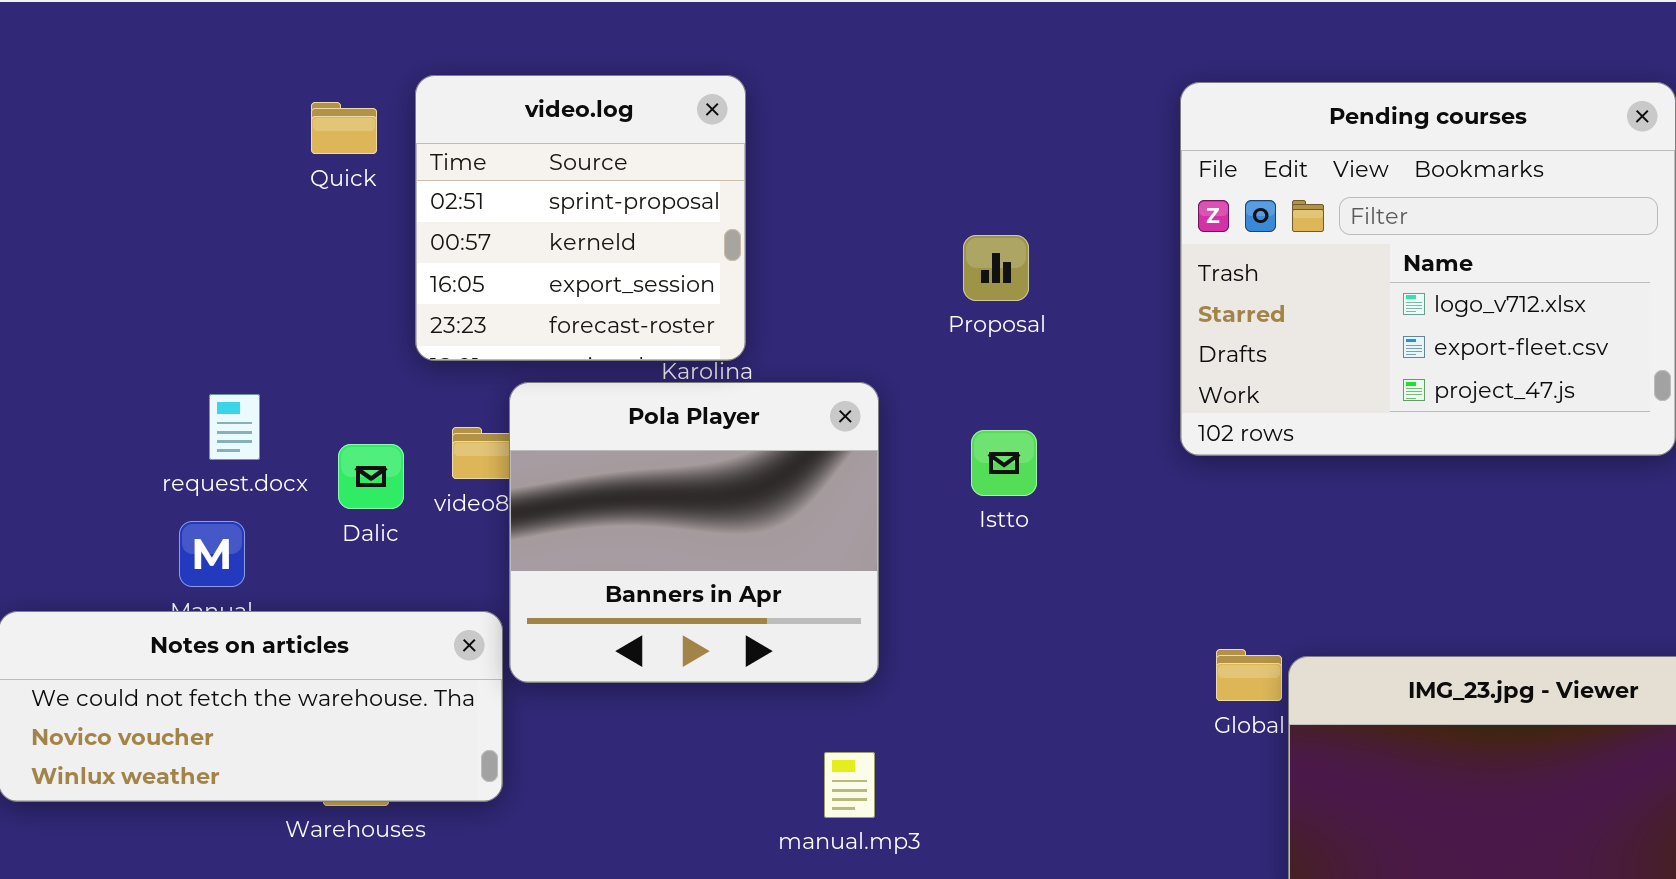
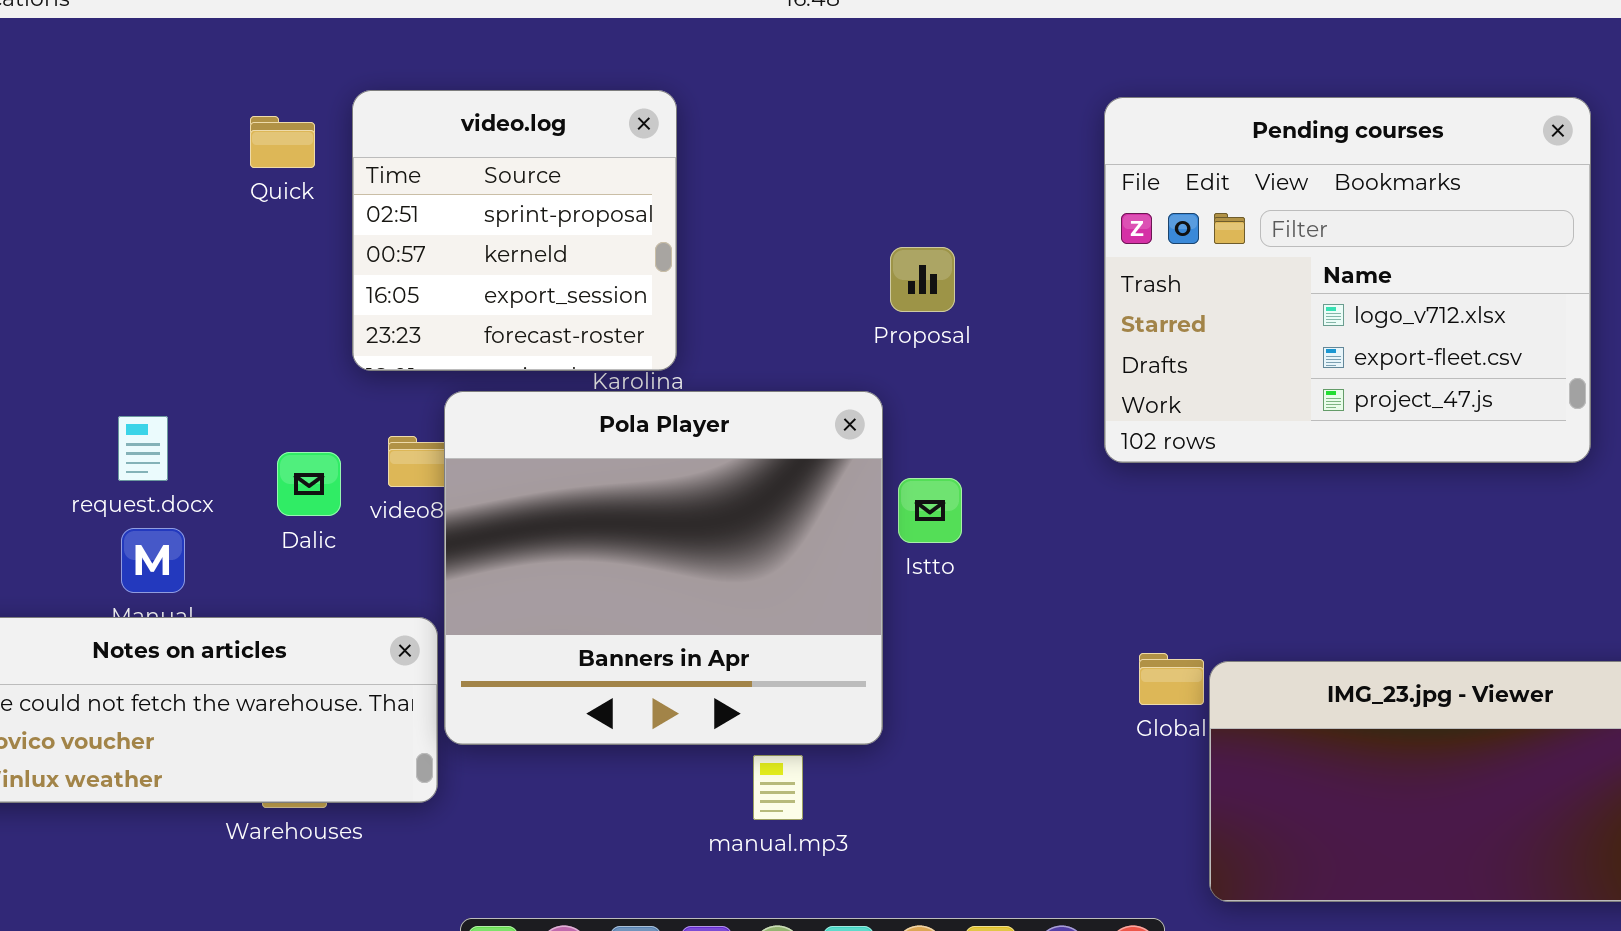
Pola Player: [509,382,879,683] -> [444,391,883,745], resized
request.docx: [209,394,260,460] -> [118,416,168,481], moved
Istto: [971,430,1037,496] -> [898,478,962,543], moved

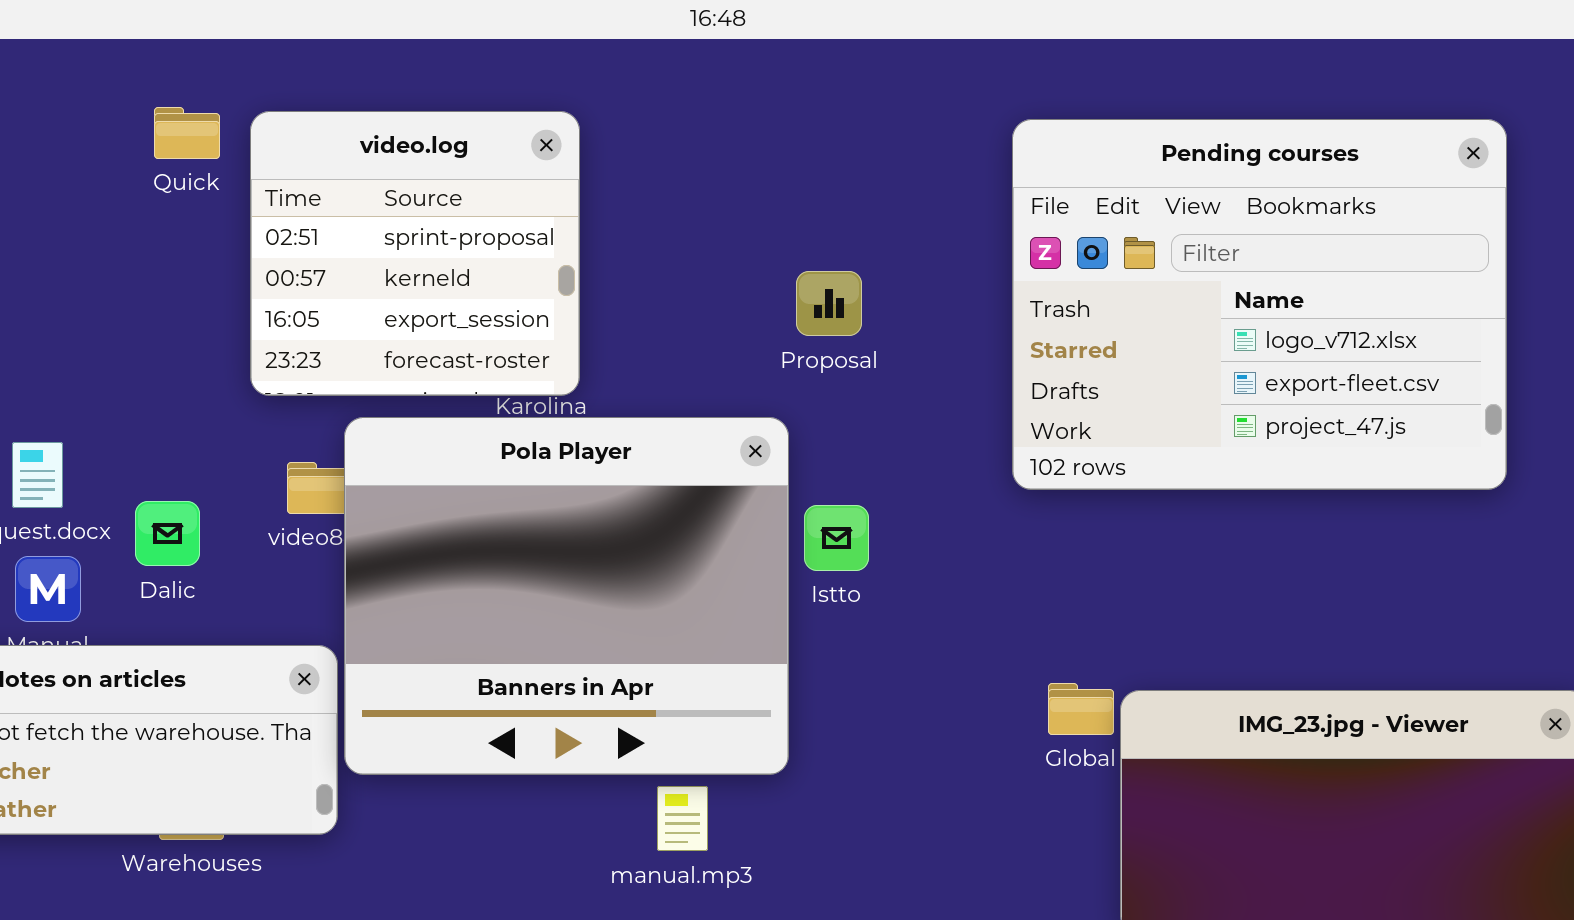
Quick: [250,116,315,168] -> [154,107,220,159], moved
Dalic: [277,452,341,516] -> [135,501,200,566], moved

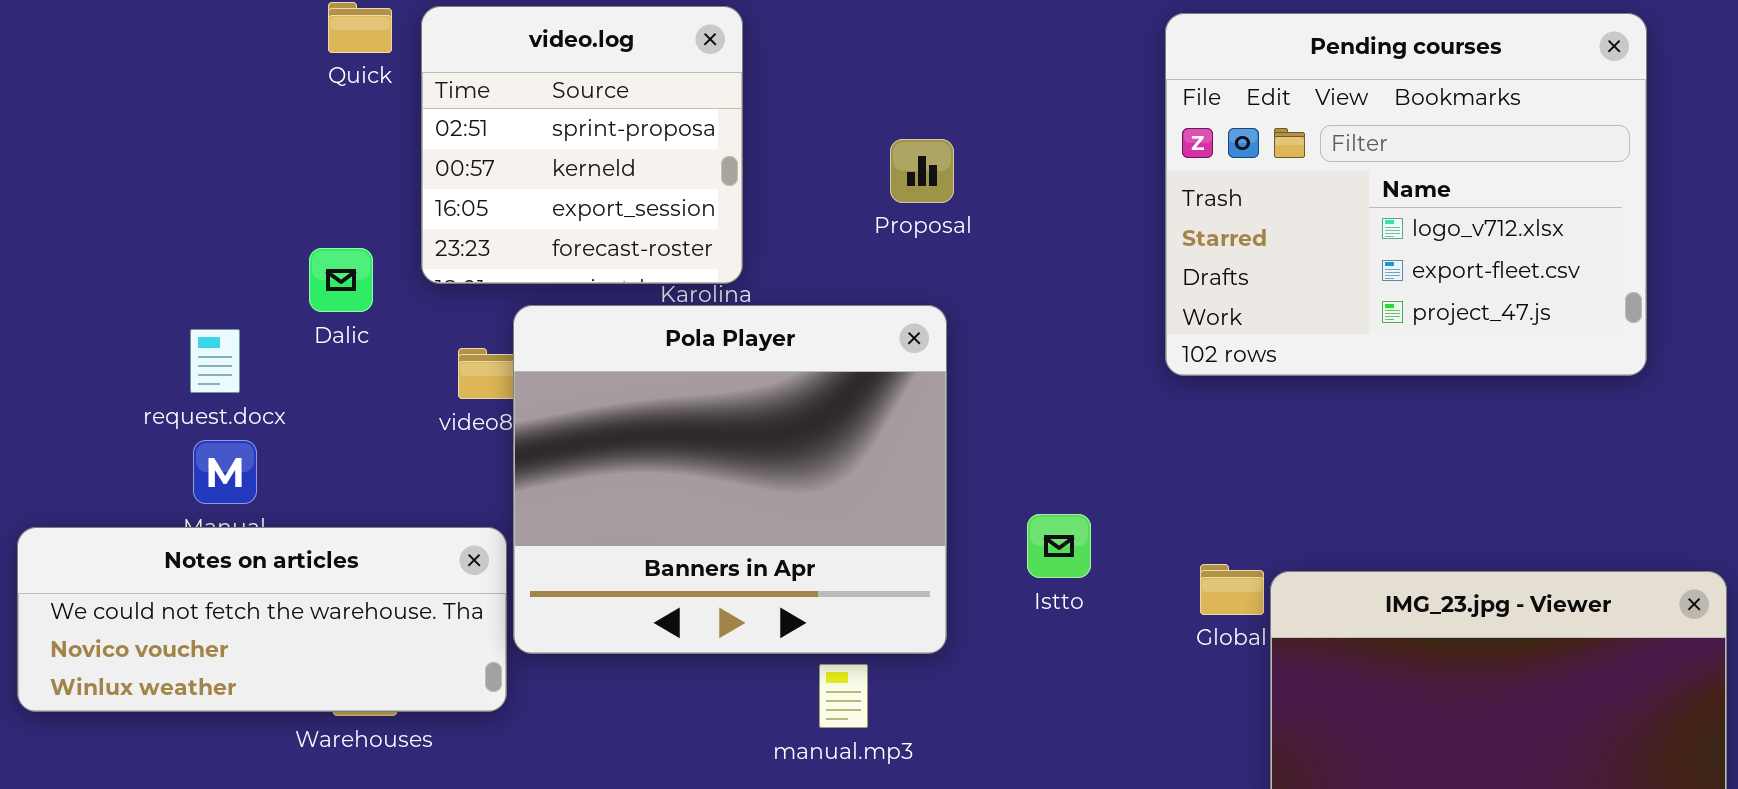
Proposal: [796,271,862,336] -> [890,139,954,203], moved
Dalic: [135,501,200,566] -> [309,248,373,312], moved
Istto: [804,505,869,571] -> [1027,514,1091,578], moved

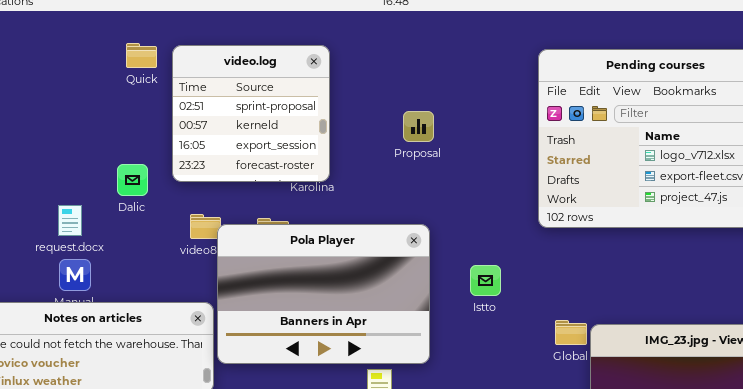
Pola Player: [513,305,947,654] -> [217,224,430,364], resized
Istto: [1027,514,1091,578] -> [470,265,501,296], moved

